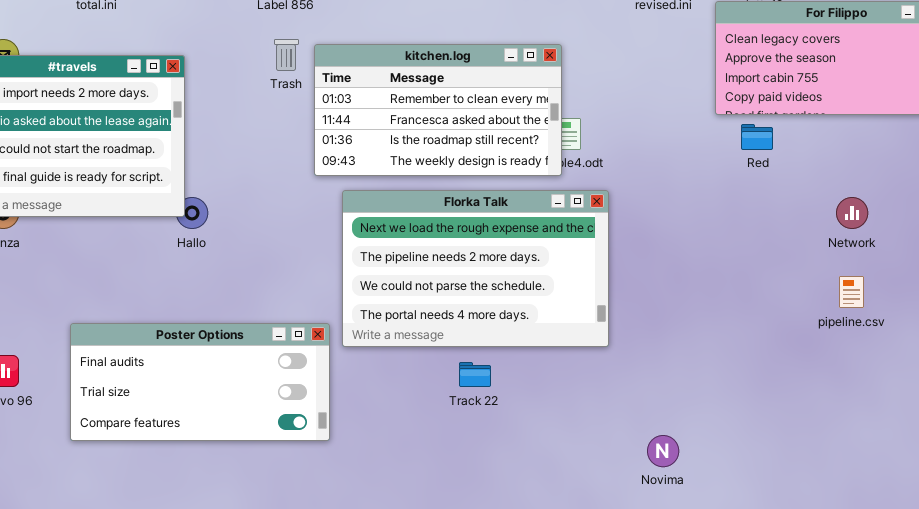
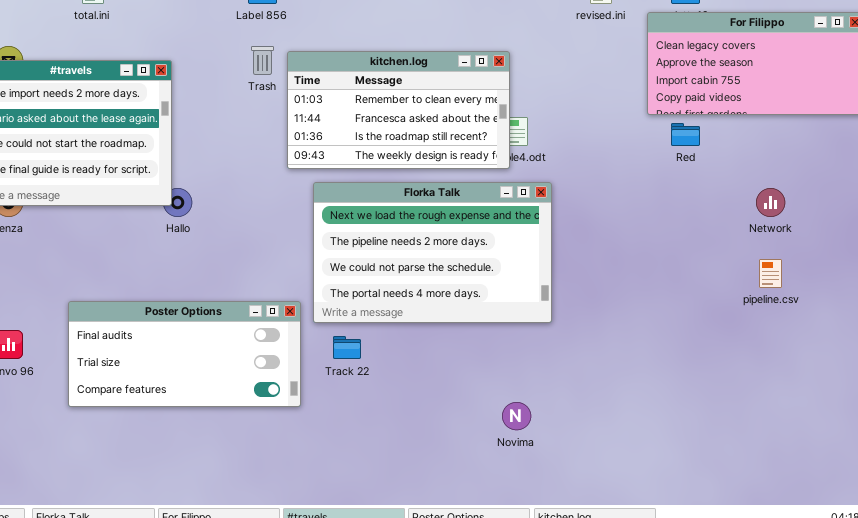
Track 22: [459,362,491,387] -> [333,336,361,359], moved
Novima: [647,435,679,467] -> [502,402,531,430], moved

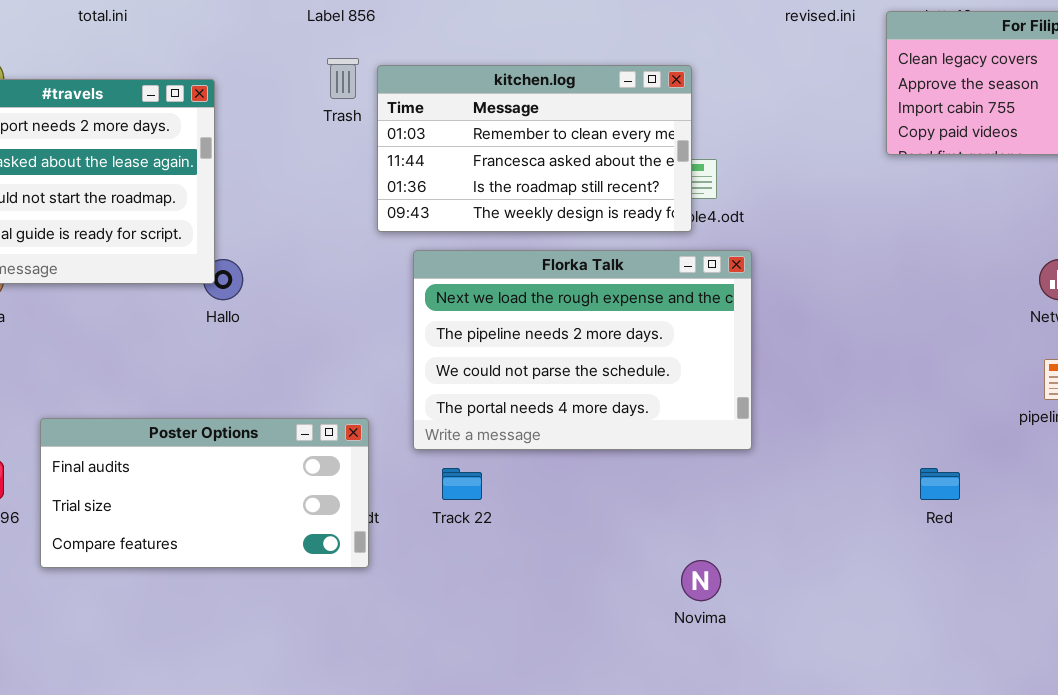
Red: [671,123,700,146] -> [920,468,960,500], moved
Poster Options: [68,301,301,407] -> [40,418,369,568], moved

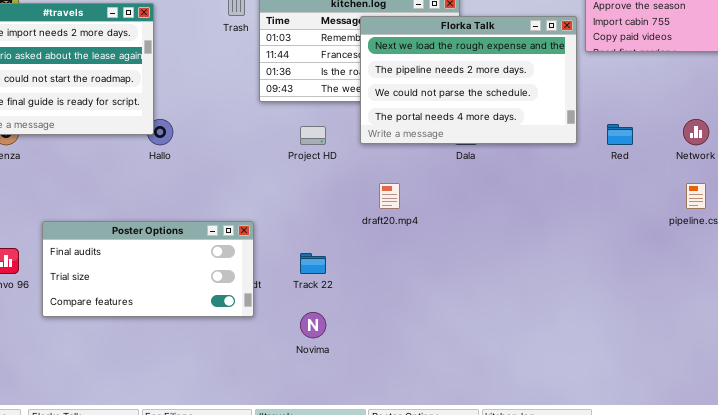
Florka Talk: [413,250,752,450] -> [360,16,577,144], moved
Red: [920,468,960,500] -> [607,124,633,145], moved
Novima: [681,560,721,601] -> [300,312,326,338], moved

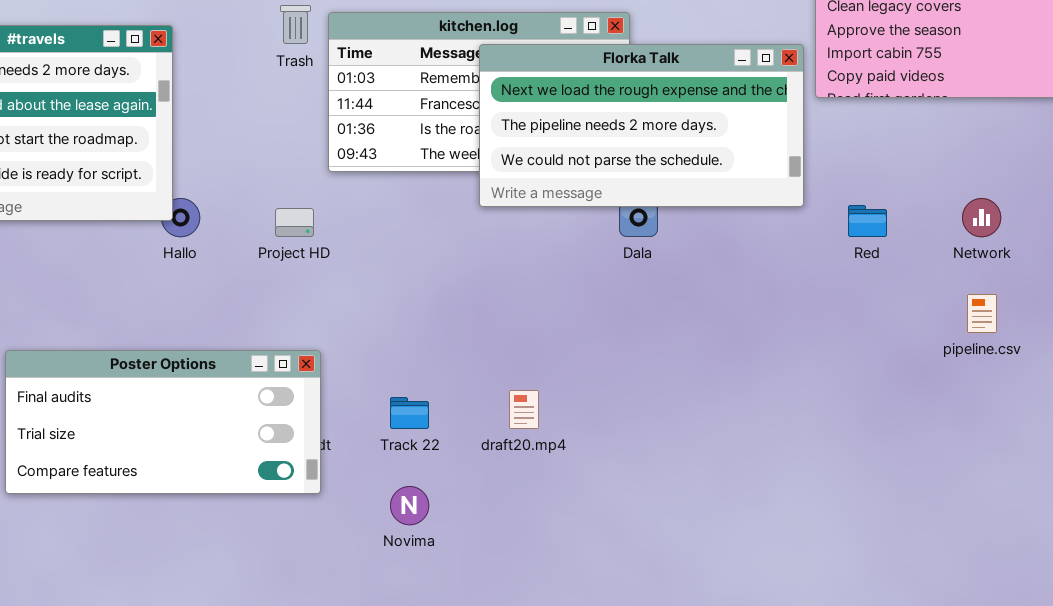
Florka Talk: [360,16,577,144] -> [479,44,804,207], resized
Project HD: [300,126,326,145] -> [275,208,314,237], moved
draft20.mp4: [379,183,400,209] -> [509,390,539,429], moved

